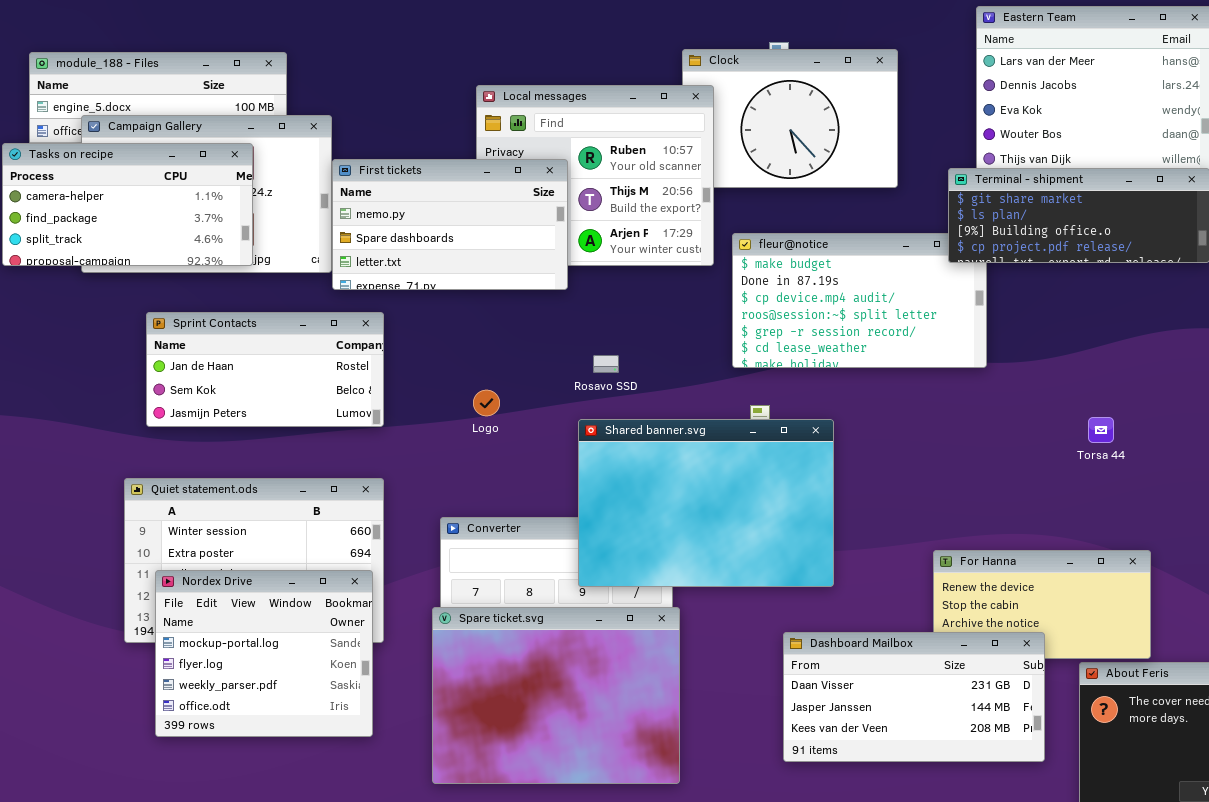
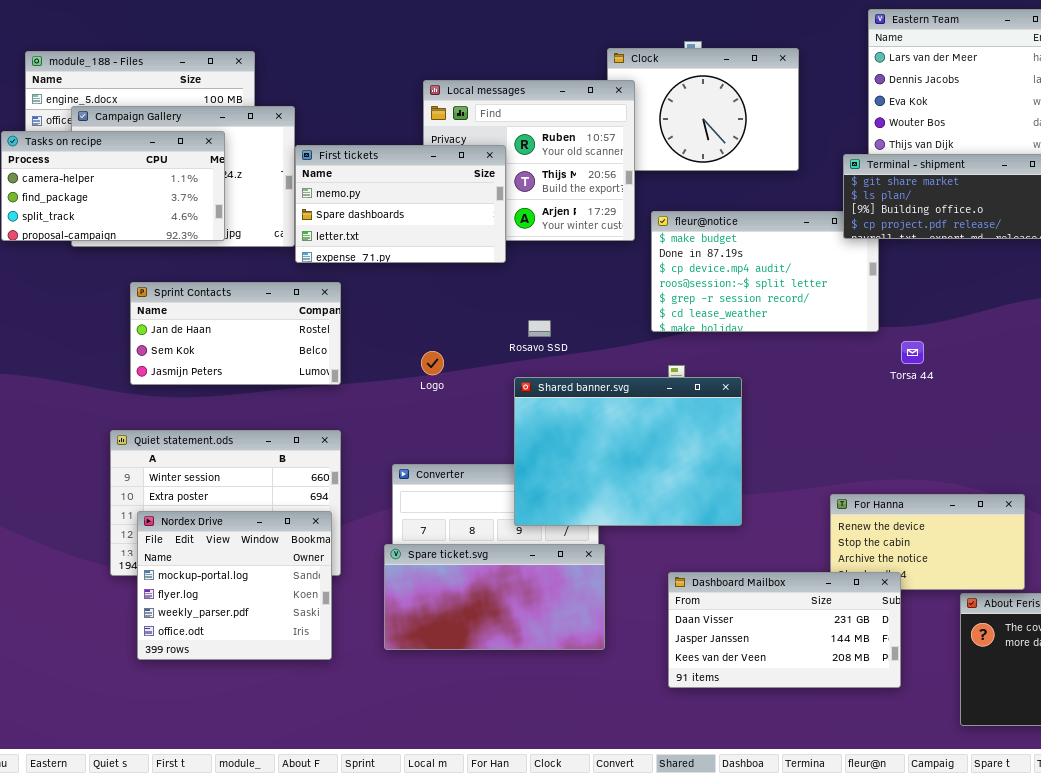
Torsa 44: [1088,417,1114,443] -> [901,341,924,364], moved
Spare ticket.svg: [432,607,680,784] -> [384,544,605,650], resized
Dashboard Mailbox: [783,632,1045,762] -> [668,572,901,688], moved

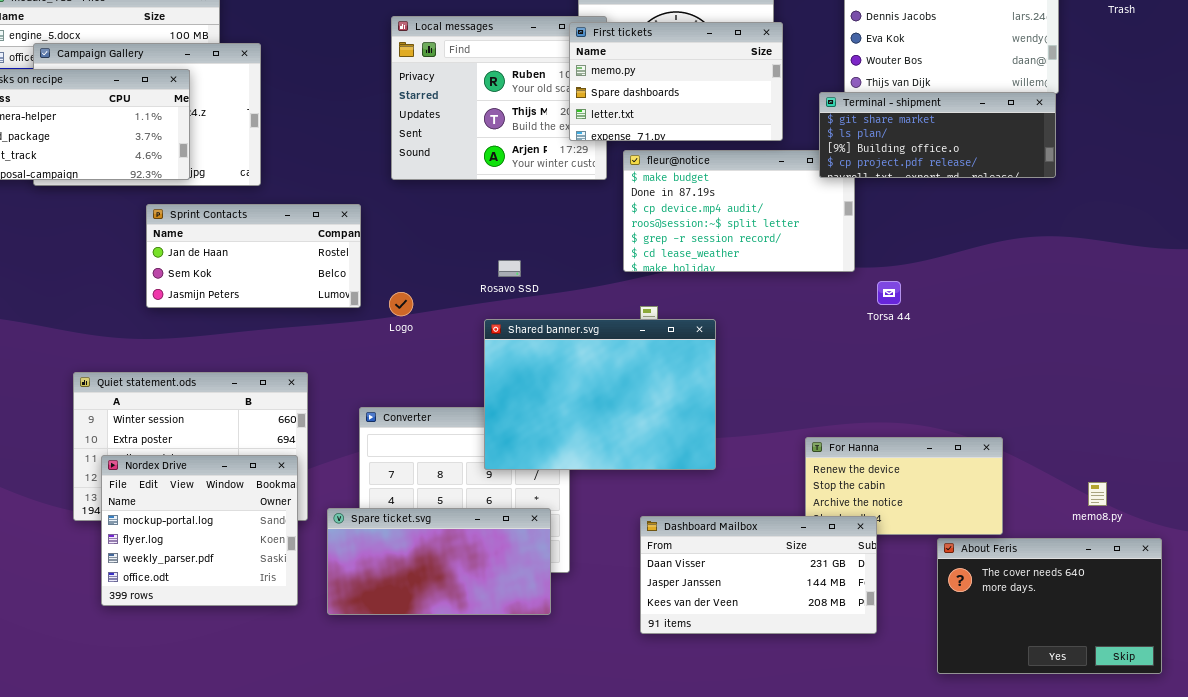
First tickets: [295,145,506,263] -> [569,22,783,141], moved
Sprint Contacts: [130,282,341,385] -> [146,204,361,308], moved
Spare ticket.svg: [384,544,605,650] -> [327,508,551,615], moved

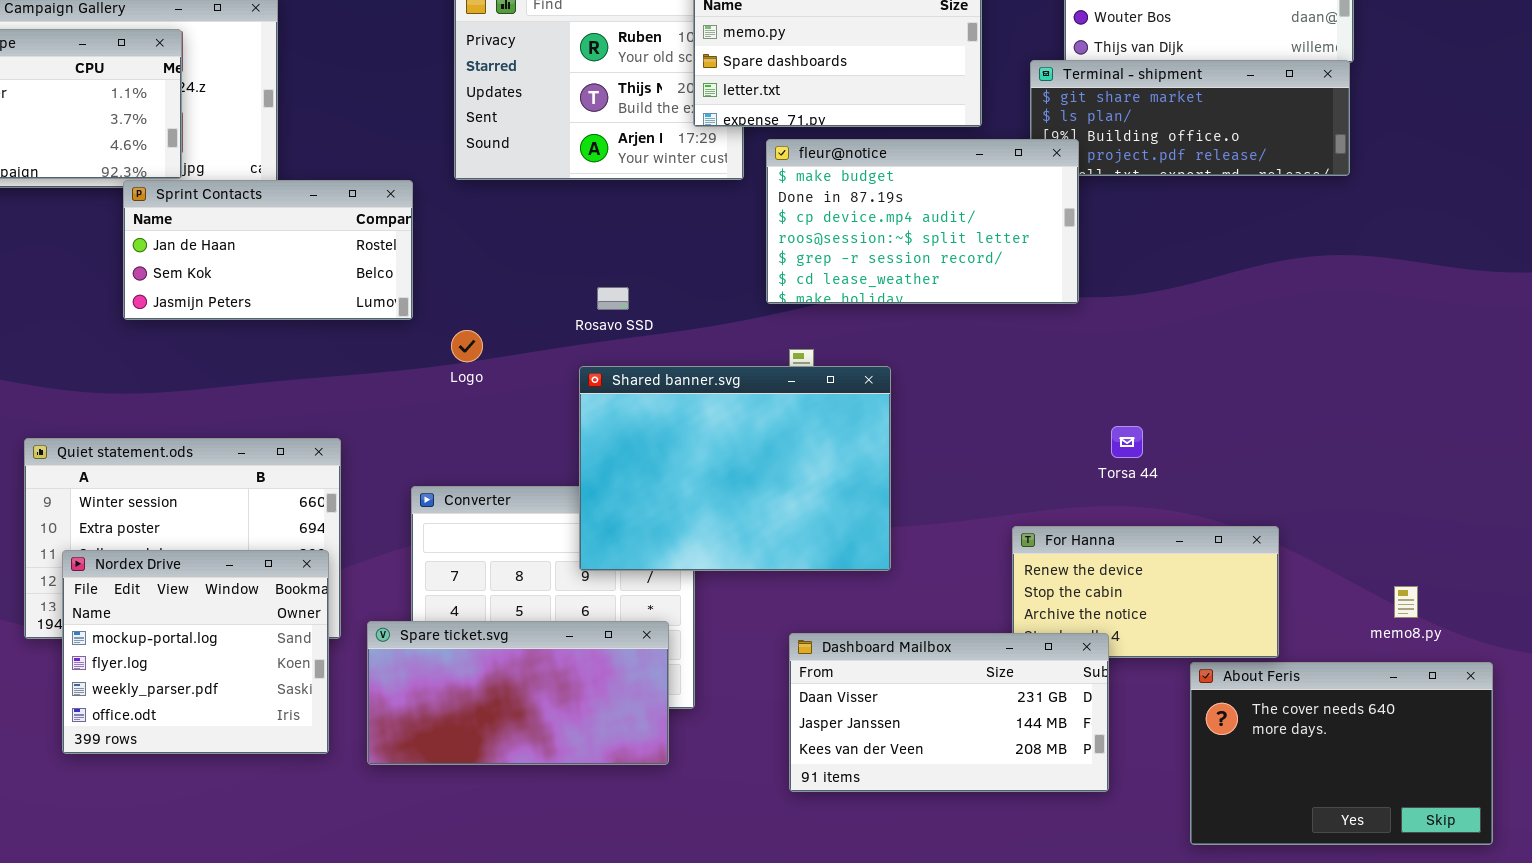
fleur@notice: [623,150,855,272] -> [766,139,1079,304], raised
Sprint Contacts: [146,204,361,308] -> [123,180,413,320], moved
Torsa 44: [877,281,901,305] -> [1111,426,1143,458], moved

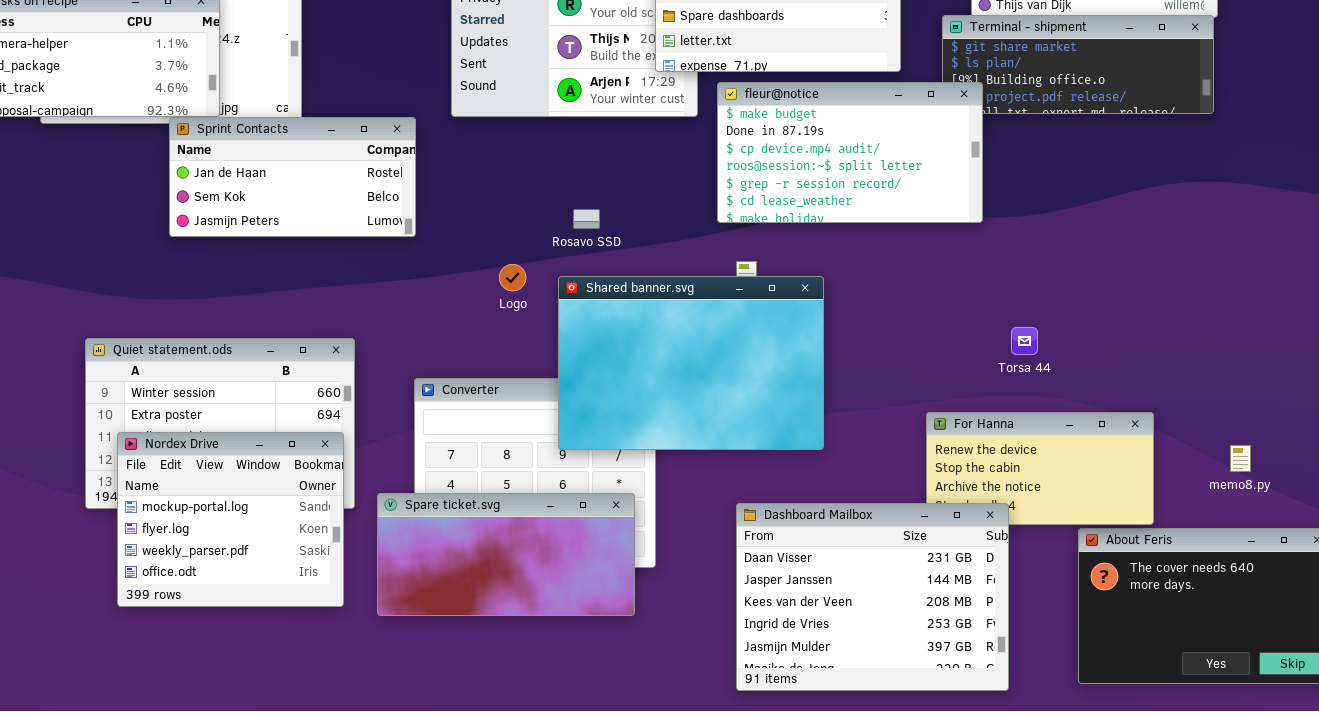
Logo: [451,330,483,362] -> [499,264,526,291], moved
memo8.py: [1394,586,1418,618] -> [1230,445,1251,472], moved
Dashboard Mailbox: [789,633,1109,792] -> [736,503,1009,691], resized

